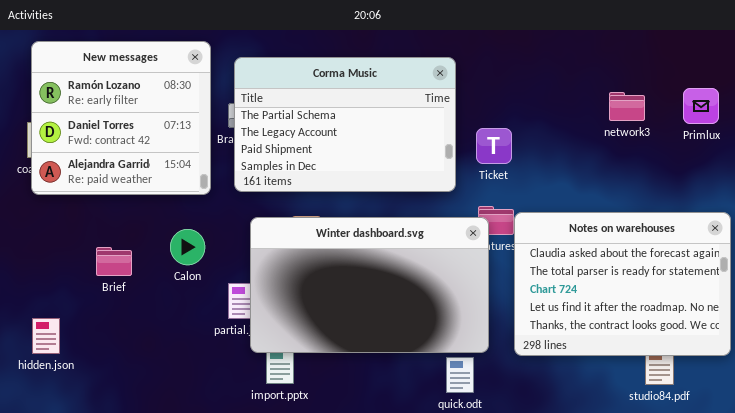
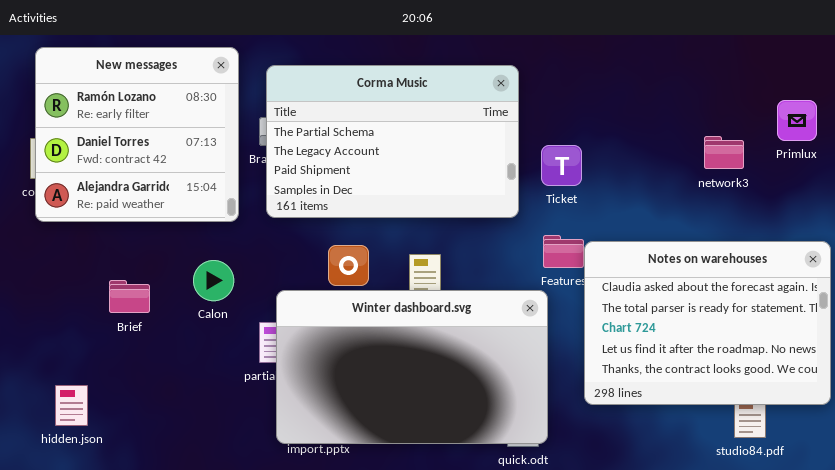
network3: [609,92,645,121] -> [704,136,744,169], moved
Winter dashboard.svg: [250,217,489,353] -> [276,290,548,444], moved
hidden.json: [32,318,60,354] -> [55,385,88,426], moved

